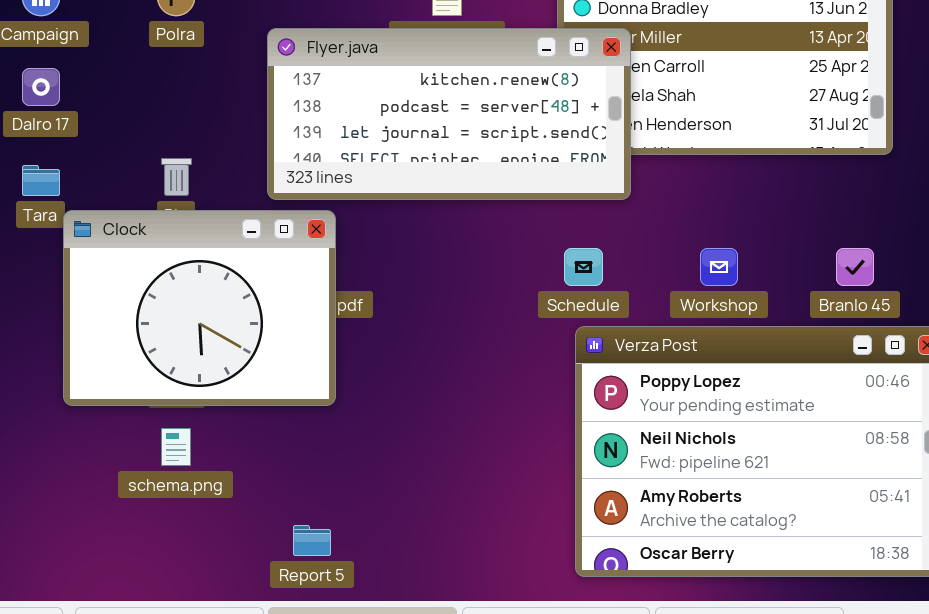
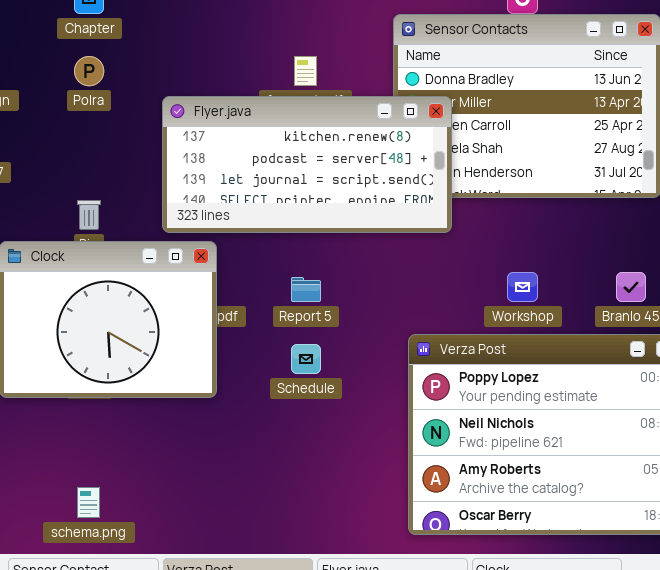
Schedule: [564,248,603,286] -> [291,344,321,374], moved
schema.png: [161,428,191,466] -> [77,487,100,518], moved
Report 5: [293,525,331,556] -> [291,277,321,302], moved

